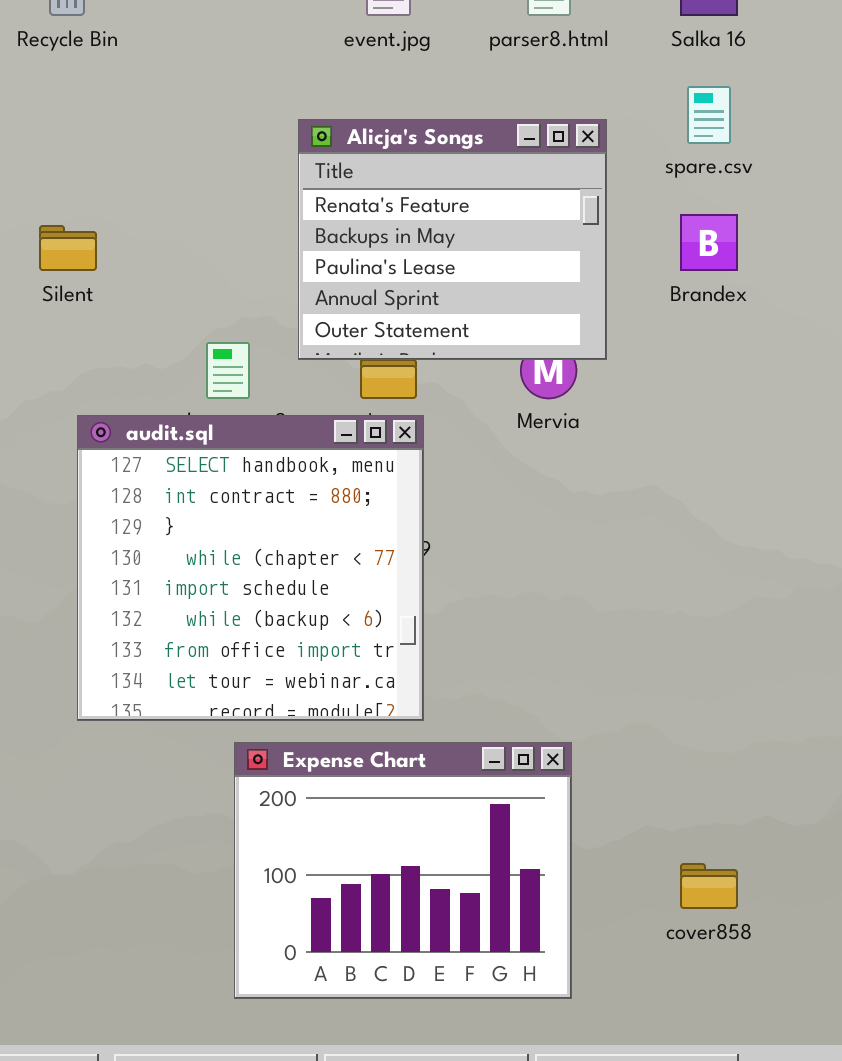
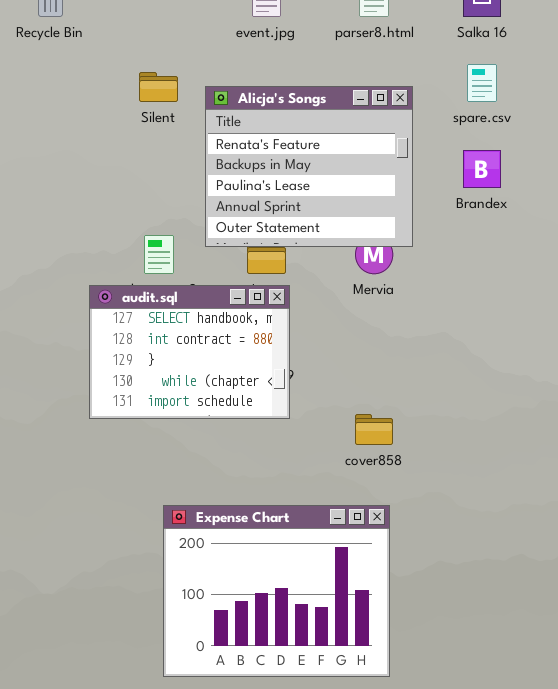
Silent: [39,225,97,271] -> [139,72,178,102], moved
audit.sql: [77,415,424,721] -> [89,285,290,419], resized
cover858: [680,863,738,909] -> [355,414,393,445], moved

